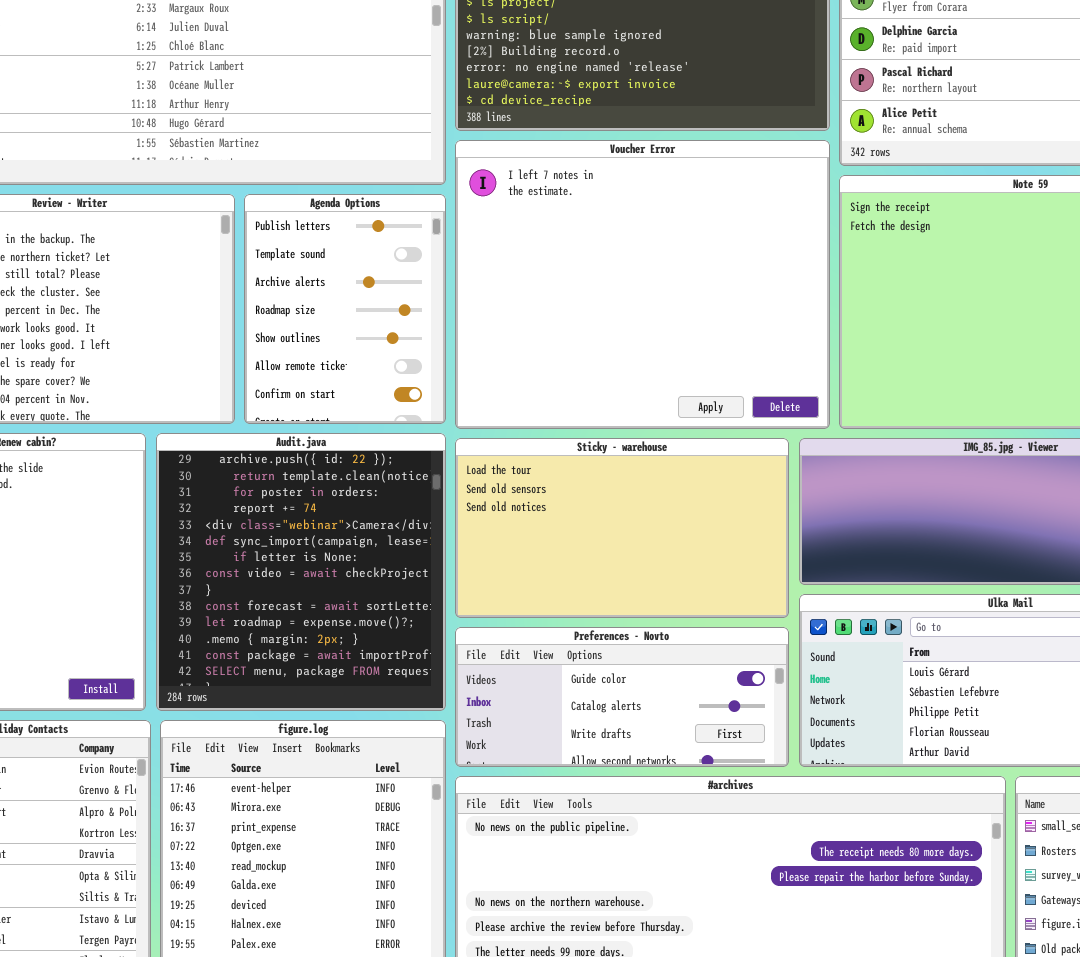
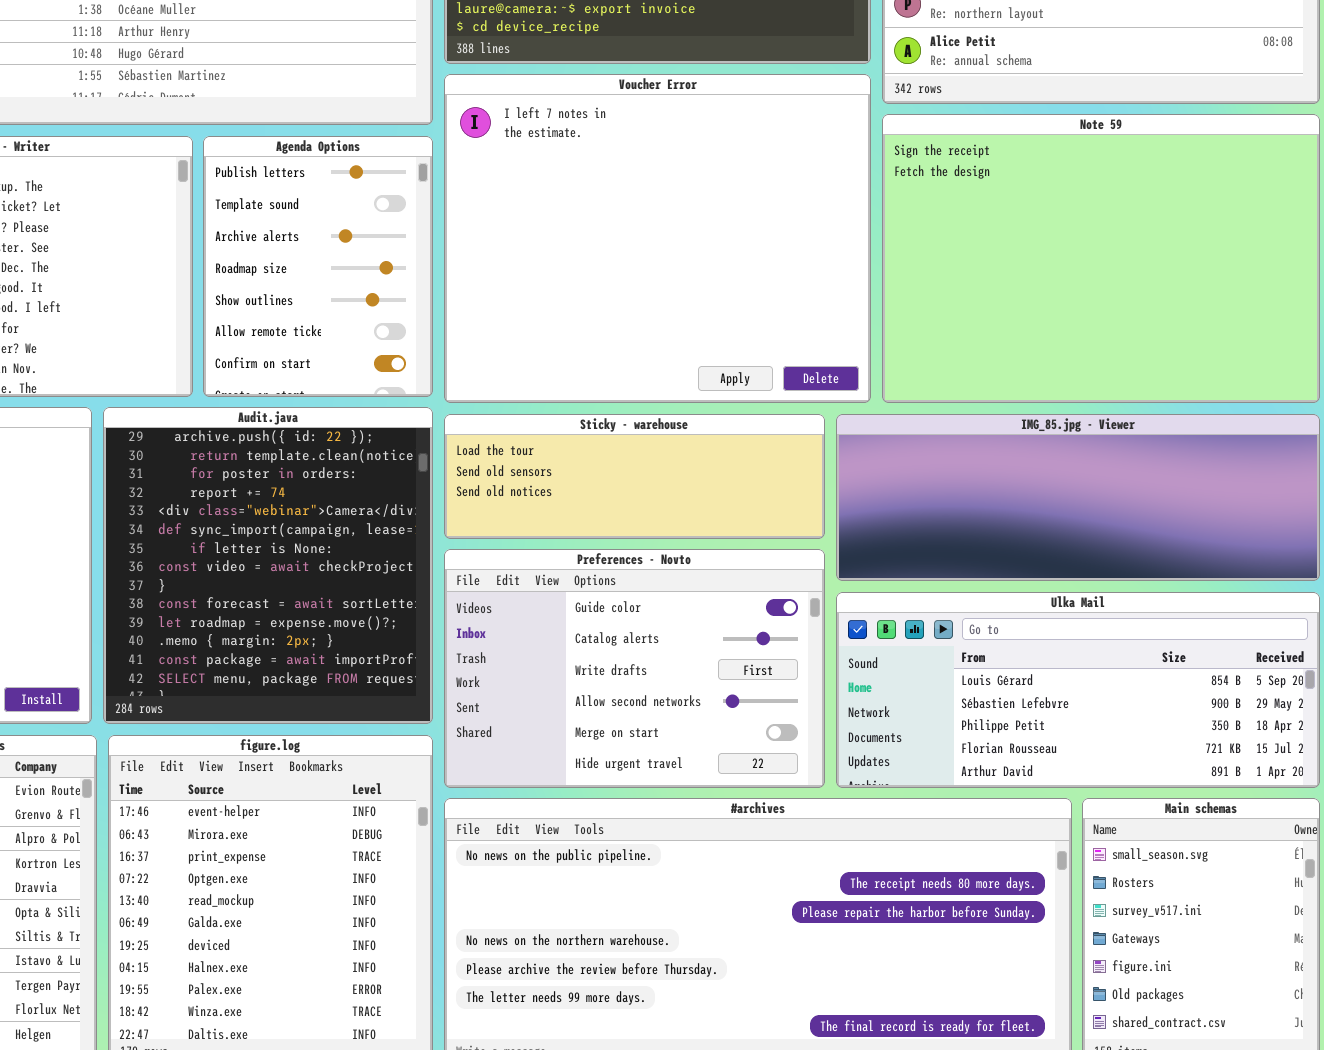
Sticky - warehouse: [455,438,789,618] -> [444,414,825,539], resized
Preferences - Novto: [455,627,789,767] -> [444,549,825,788], resized

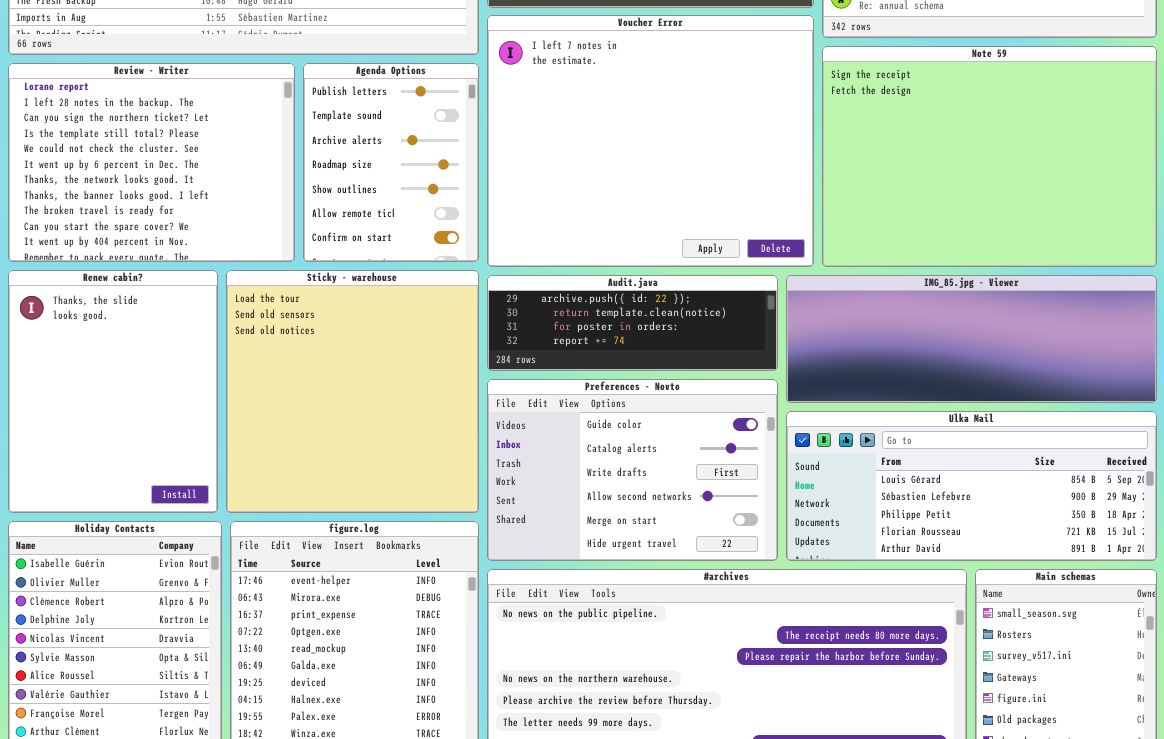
Audit.java: [103,407,433,724] -> [487,275,778,371], moved, resized
Sticky - warehouse: [444,414,825,539] -> [226,270,479,513], moved, resized

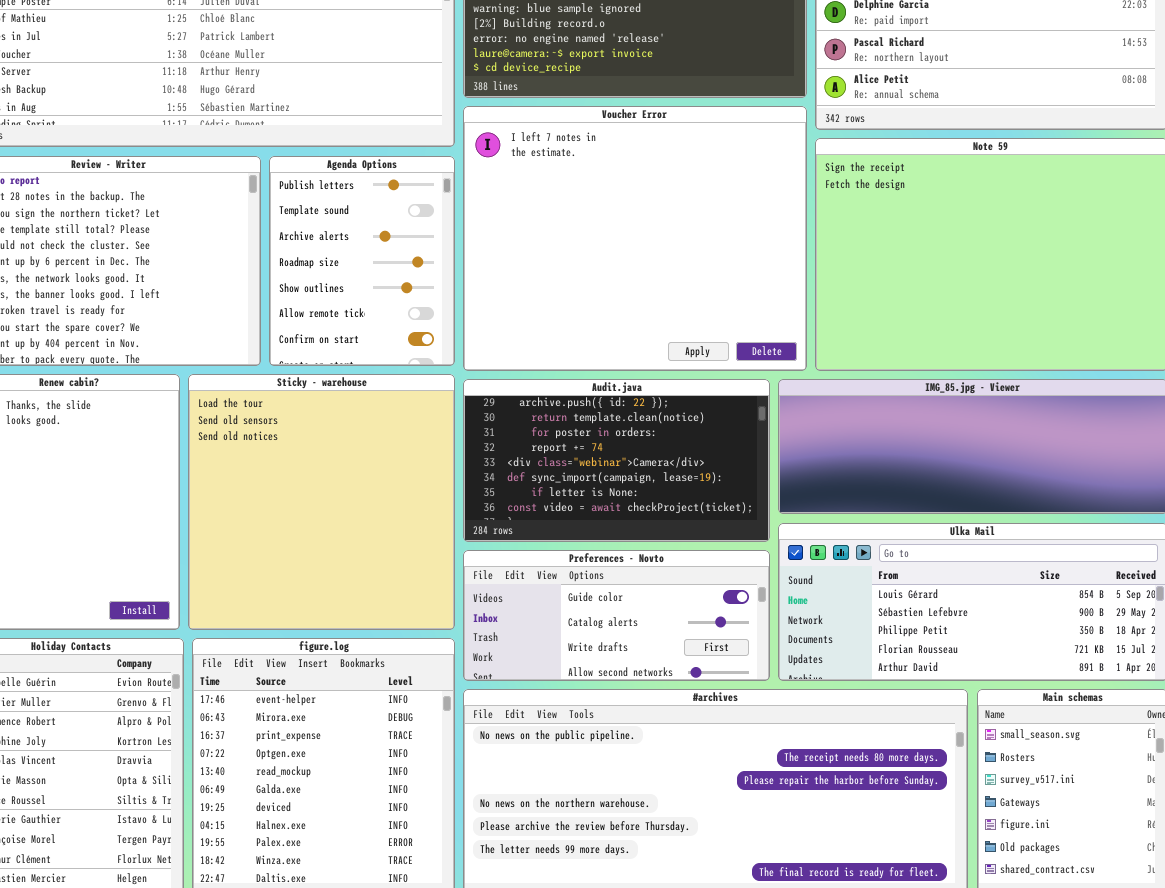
Audit.java: [487,275,778,371] -> [463,379,770,542], resized
Preferences - Novto: [487,379,778,561] -> [463,550,770,681], resized

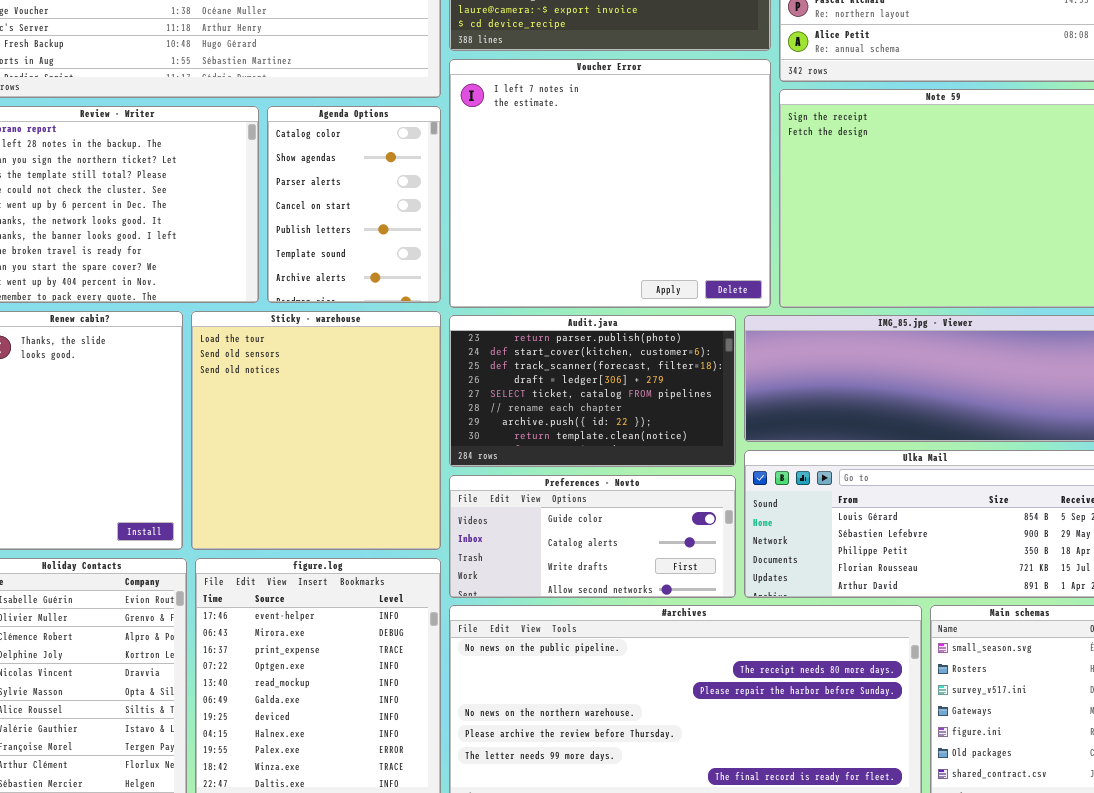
Agenda Options: [269,156,455,366] -> [267,106,441,303], scrolled up 4 rows
Audit.java: [463,379,770,542] -> [449,315,736,467], scrolled up 6 rows

